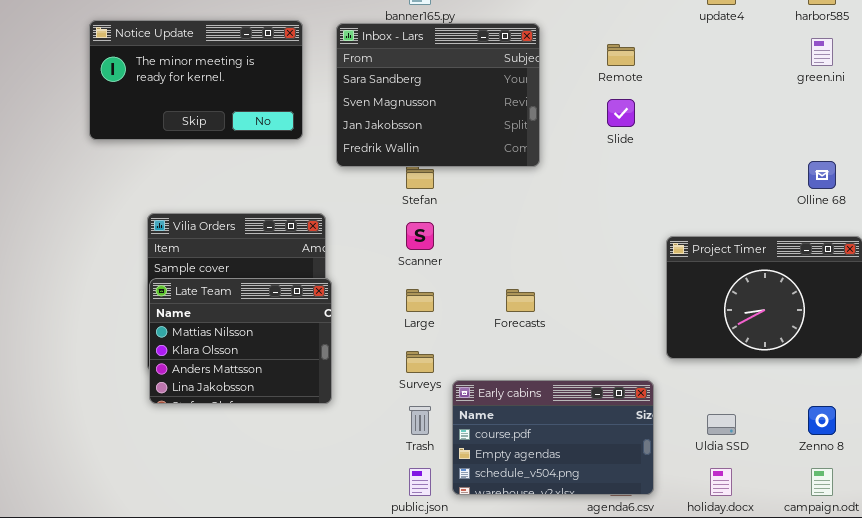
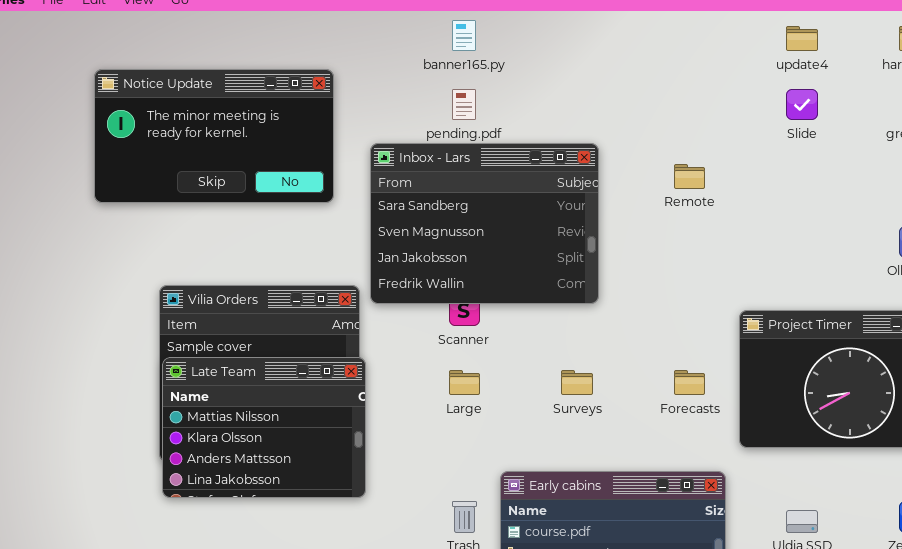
Inbox - Lars: [336,23,540,167] -> [370,143,599,304], moved
Remote: [607,44,635,66] -> [674,164,705,189], moved
Slide: [607,99,635,127] -> [786,89,818,120], moved
Forecasts: [506,289,535,312] -> [674,370,705,395], moved
Surveys: [406,351,434,373] -> [561,370,593,395], moved

